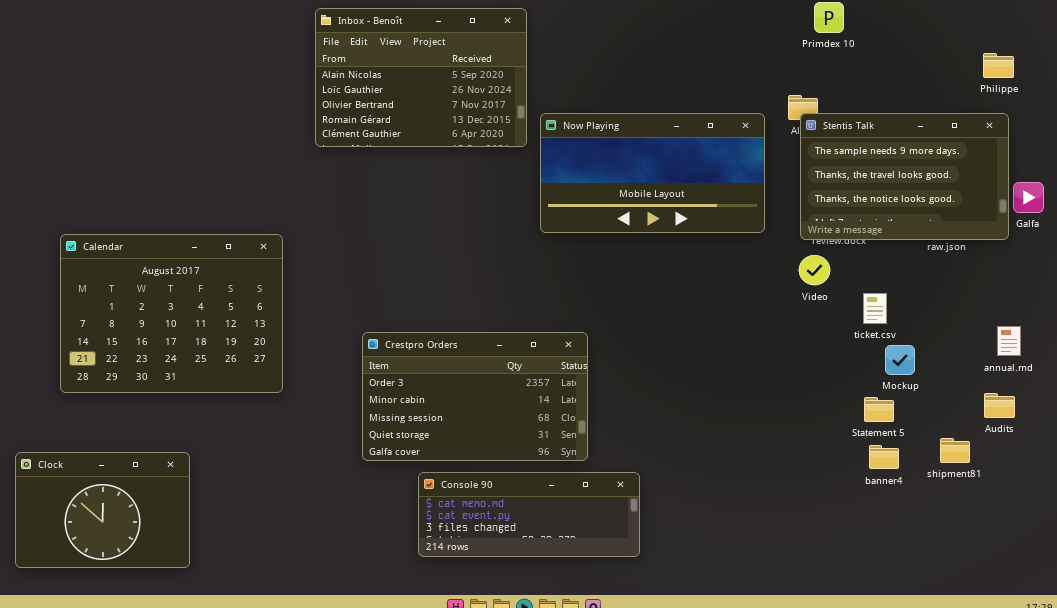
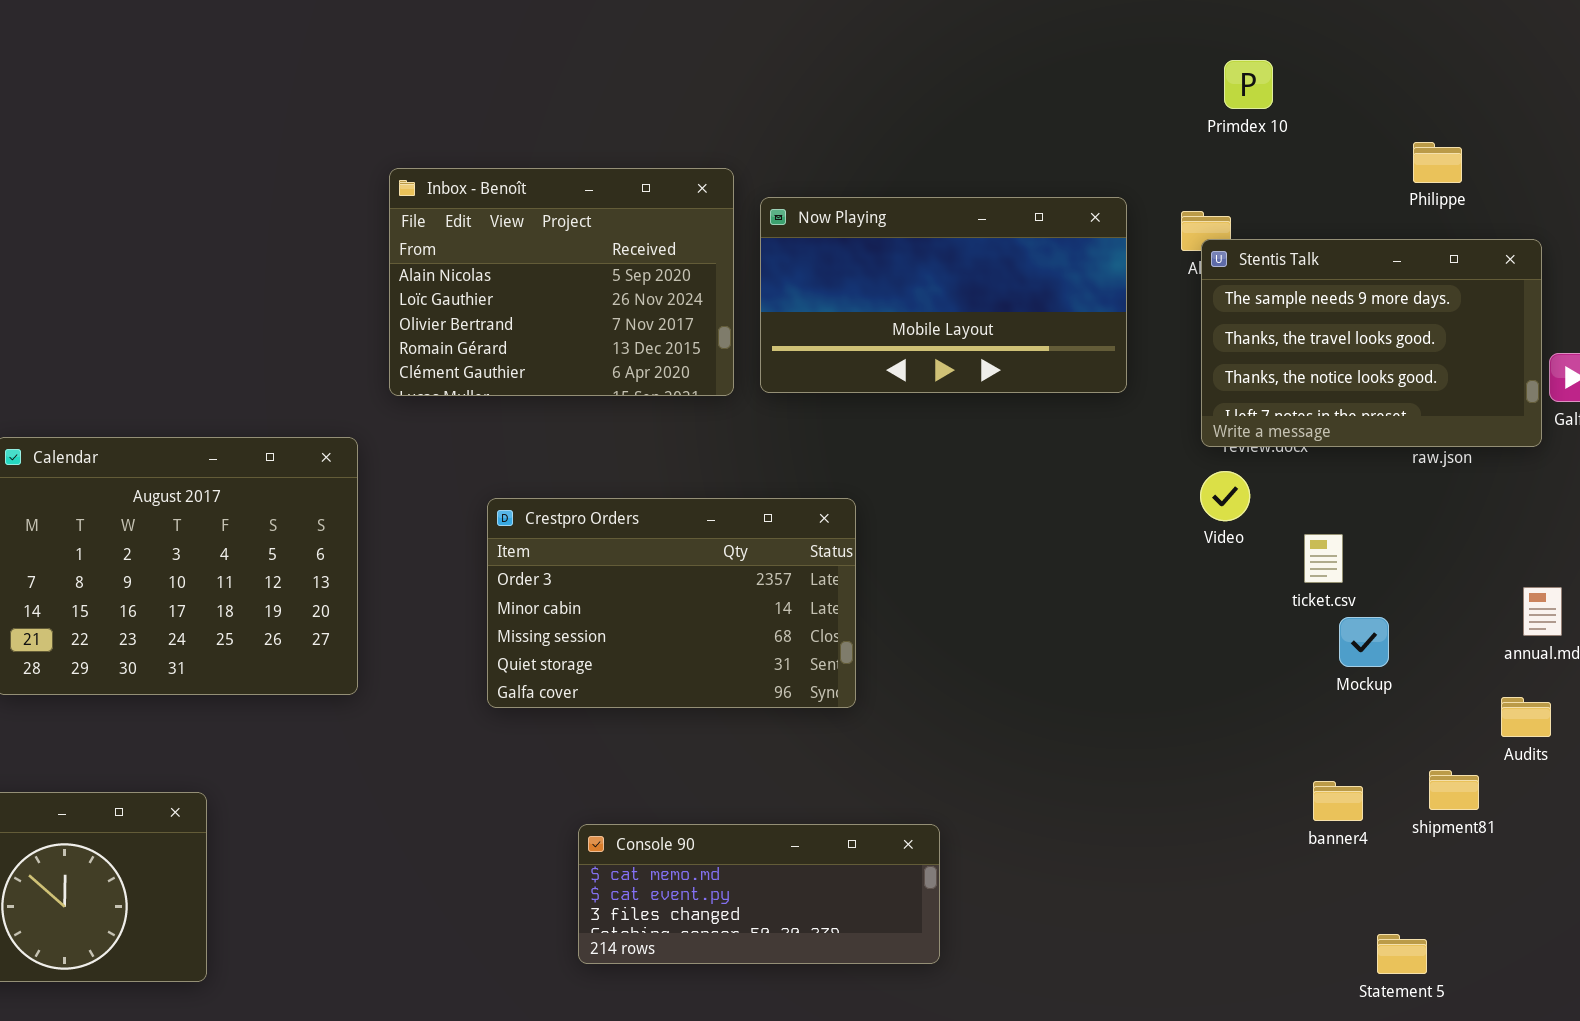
Inbox - Benoît: [315,8,527,147] -> [389,168,734,396], moved
Philippe: [983,53,1014,78] -> [1413,142,1462,183], moved
Now Playing: [540,113,765,233] -> [760,197,1127,393], moved
Crestpro Orders: [362,332,588,461] -> [487,498,856,708], moved
Statement 5: [864,397,894,422] -> [1377,934,1427,974], moved

